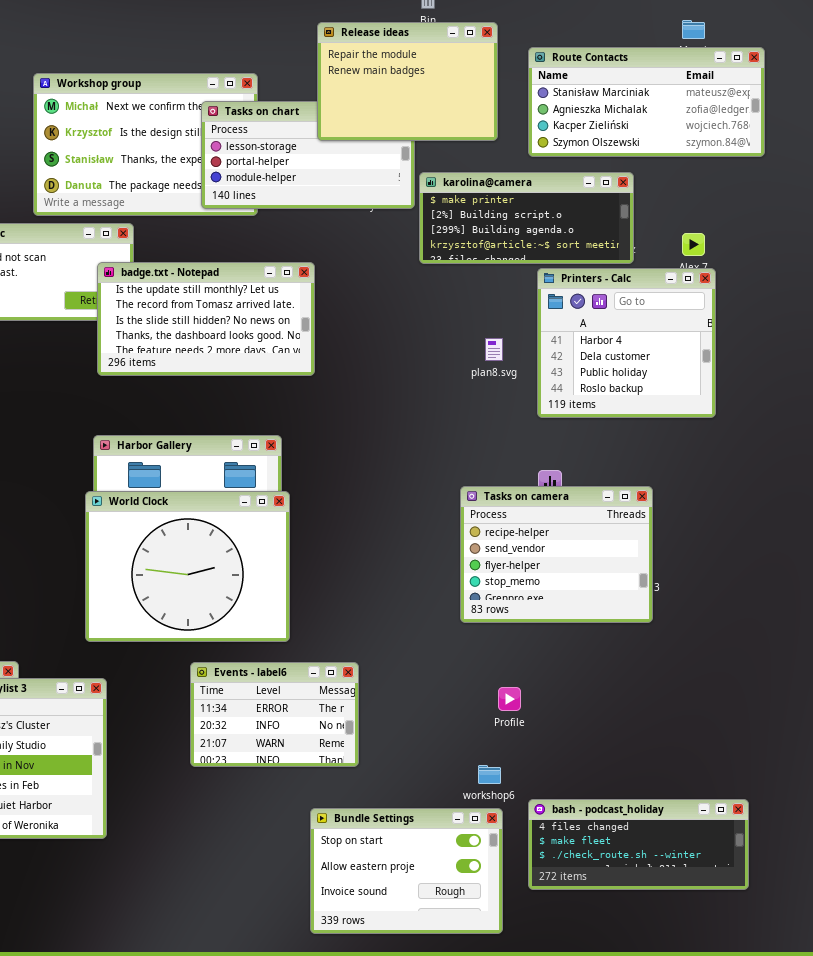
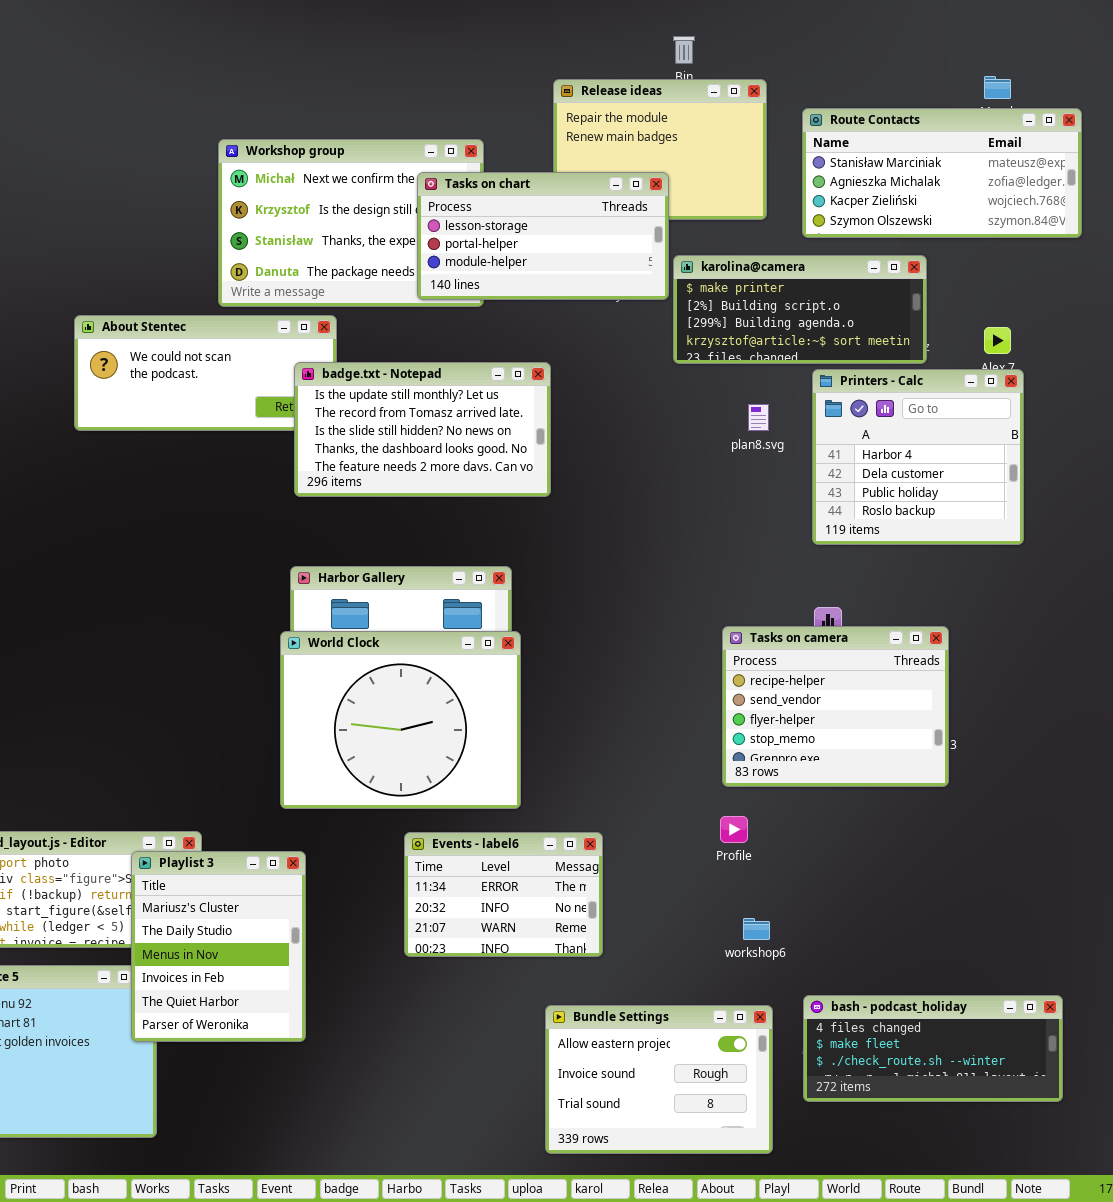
Tasks on chart: [201,101,415,209] -> [417,172,669,300], raised
plan8.svg: [485,338,503,361] -> [748,404,769,431], moved
Profile: [498,687,521,711] -> [720,816,748,843], moved
workshop6: [478,765,501,784] -> [743,918,770,940], moved
Bundle Settings: [310,808,503,934] -> [545,1005,773,1154], scrolled down 1 row

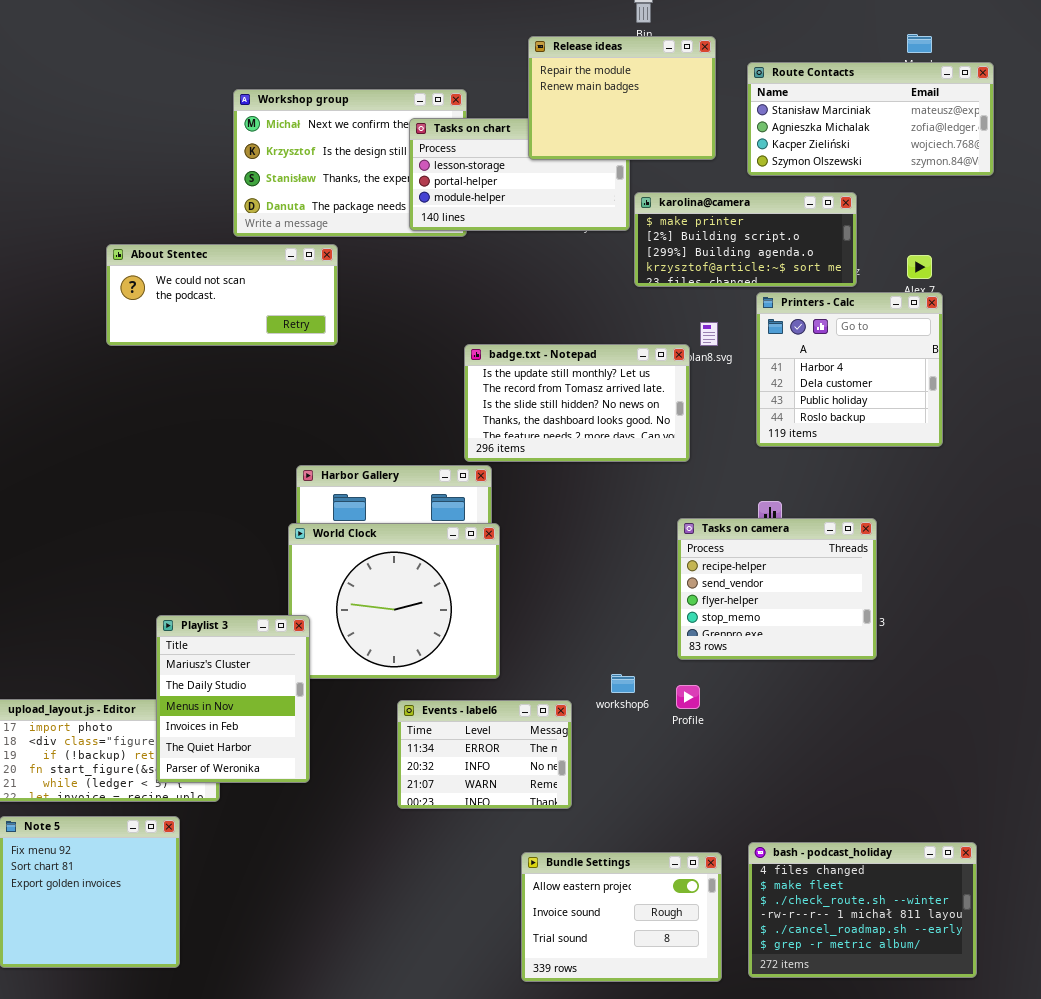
Release ideas: [553,79,767,220] -> [528,36,716,160], raised
badge.txt - Notepad: [294,362,551,497] -> [464,344,690,462], moved
Playlist 3: [131,851,306,1042] -> [156,615,310,783], moved
workshop6: [743,918,770,940] -> [611,674,635,693], moved
bash - podcast_holiday: [803,995,1063,1102] -> [748,842,977,978], resized

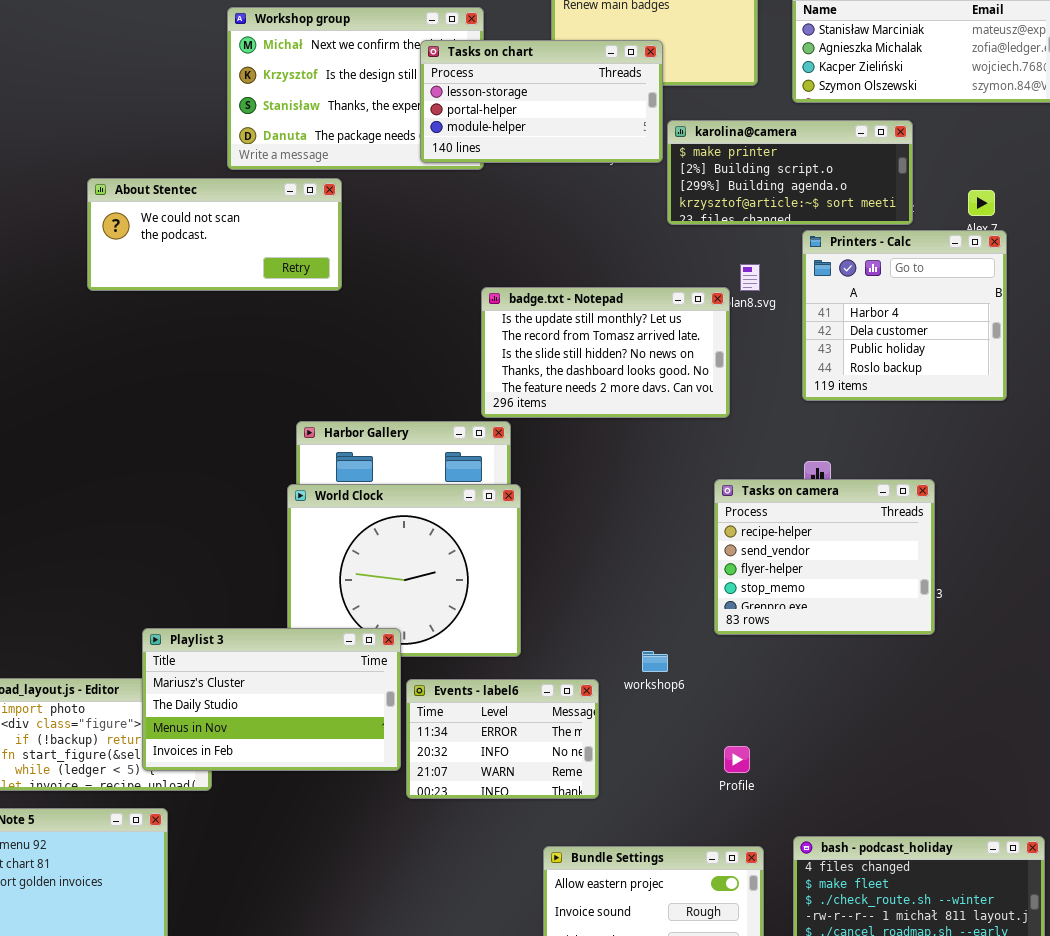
Tasks on chart: [409,118,630,231] -> [420,40,663,163], raised
Playlist 3: [156,615,310,783] -> [142,628,401,771], resized
Profile: [676,685,700,709] -> [724,746,750,773], moved

